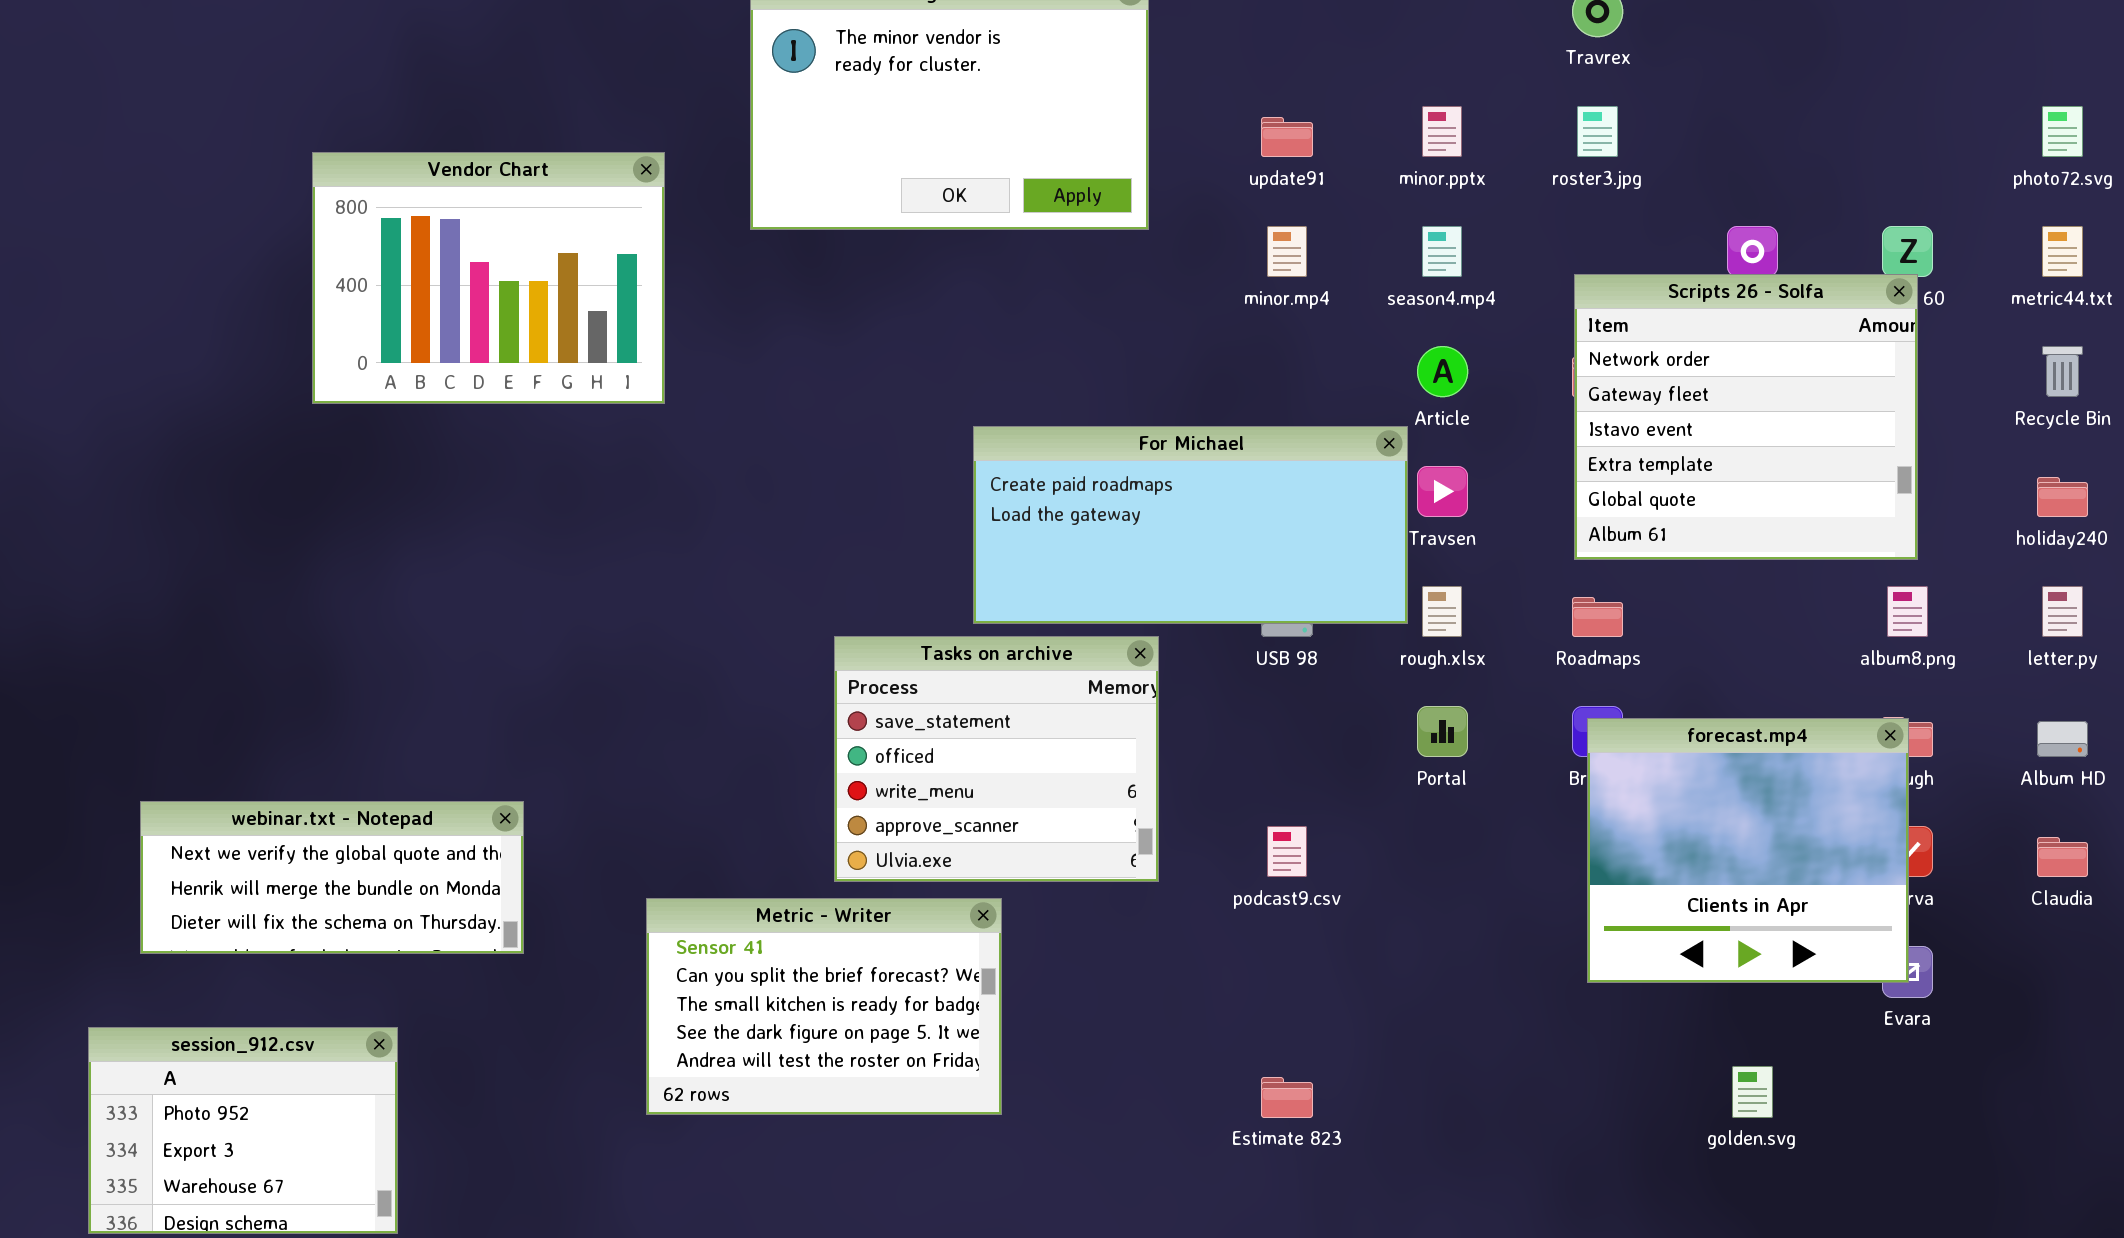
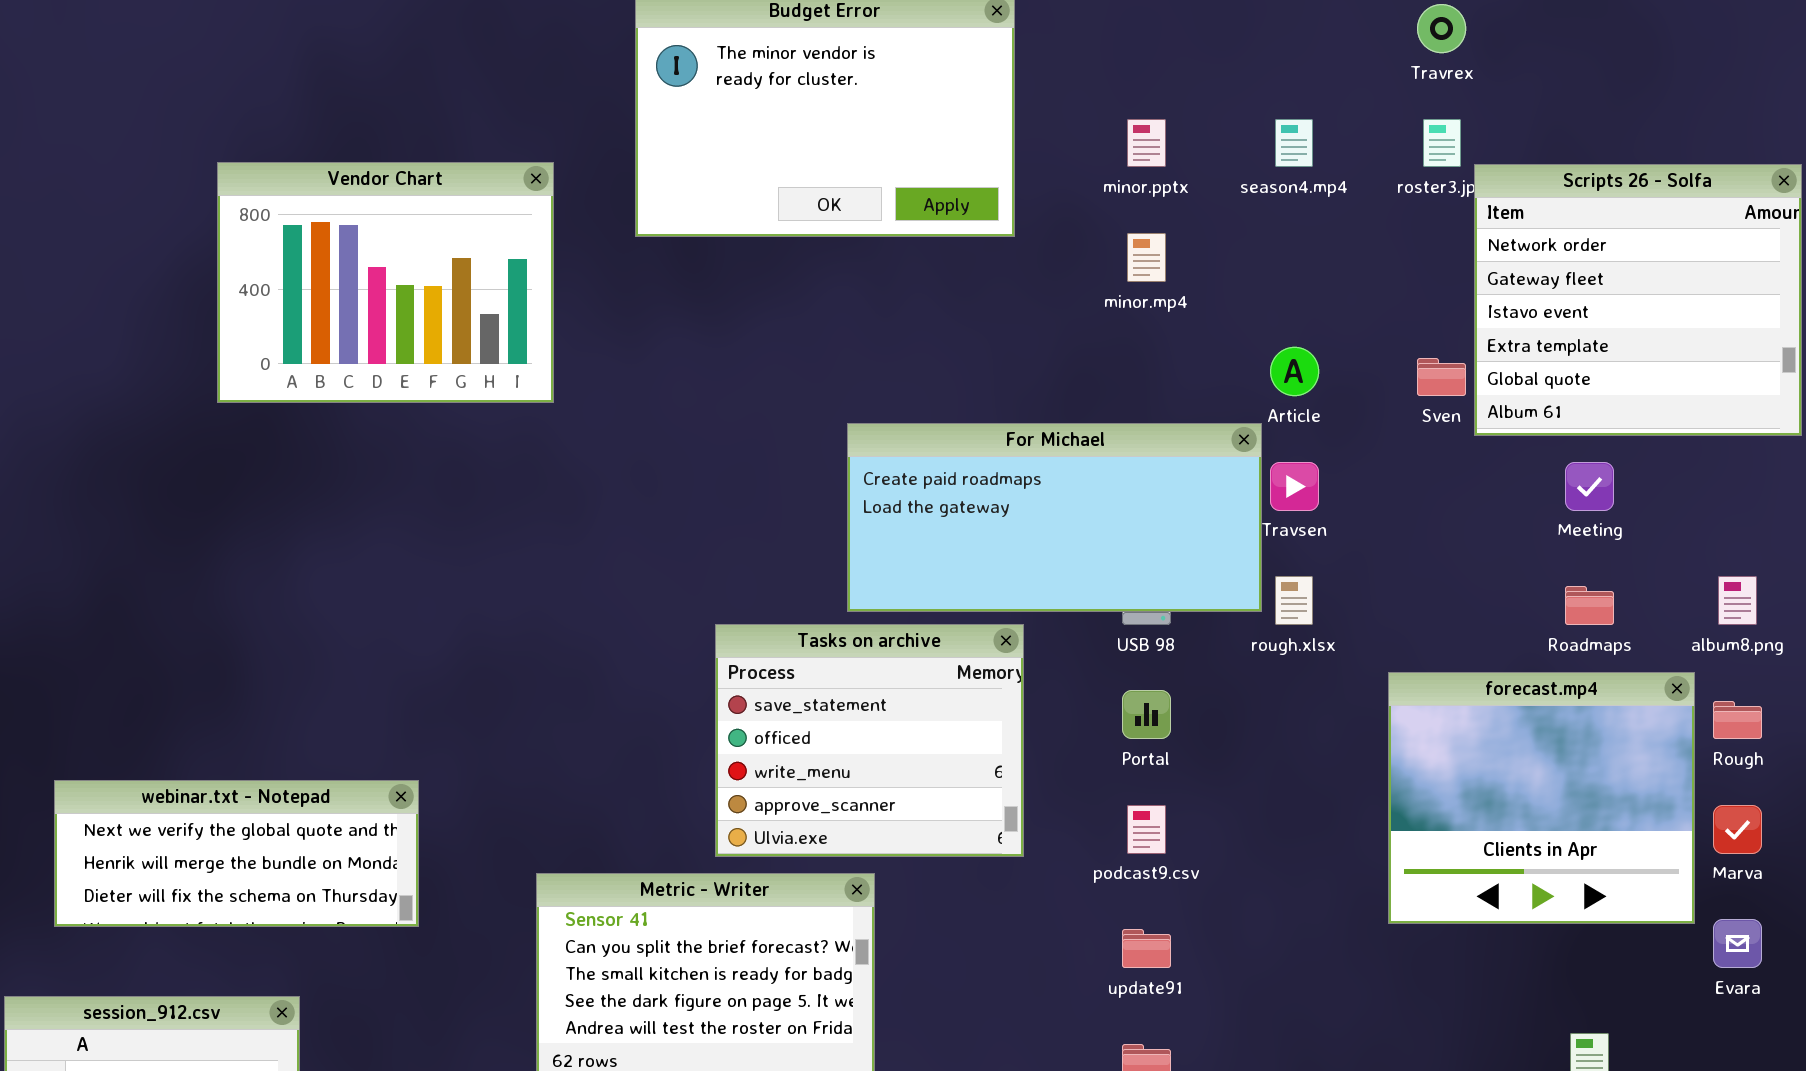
minor.pptx: [1422,106,1462,157] -> [1127,119,1166,167], moved
update91: [1261,117,1313,157] -> [1122,929,1171,968], moved
season4.mp4: [1422,226,1462,277] -> [1275,119,1313,167], moved
Scripts 26 - Solfa: [1574,274,1918,560] -> [1474,164,1802,436], moved
Roadmaps: [1572,597,1623,637] -> [1565,586,1614,625], moved
Portal: [1417,706,1468,757] -> [1122,690,1171,739], moved
forecast.mp4: [1587,718,1909,983] -> [1388,672,1695,924], moved

